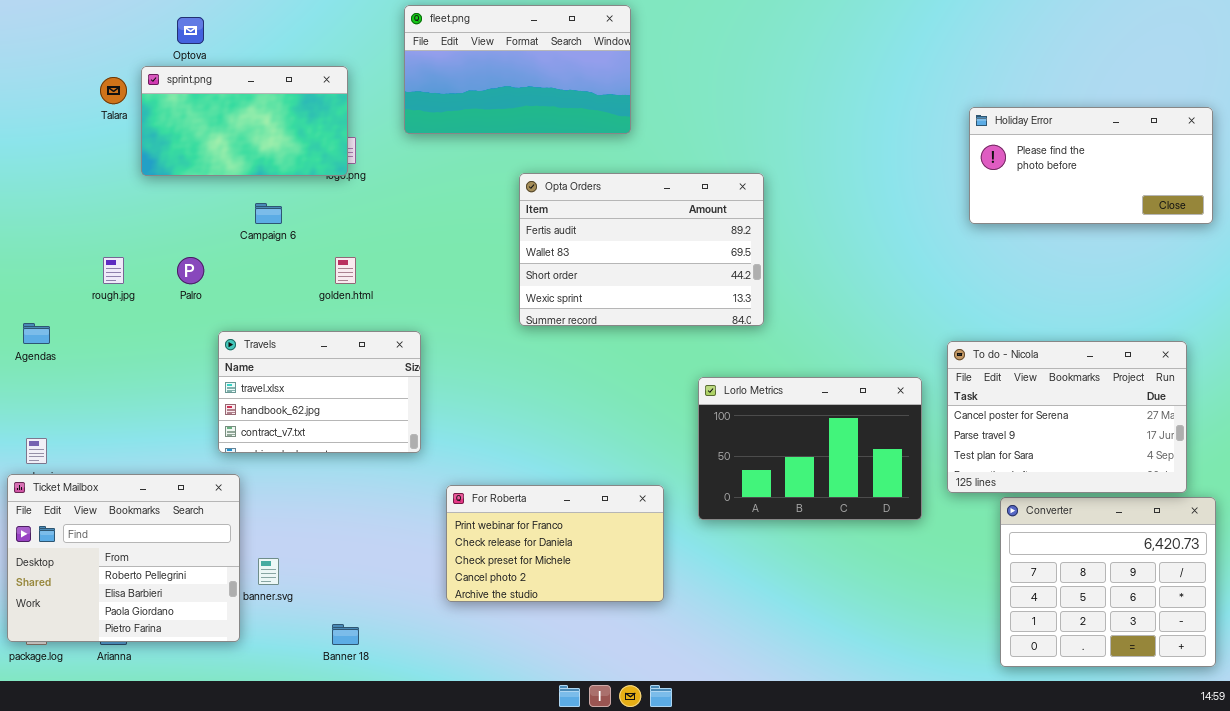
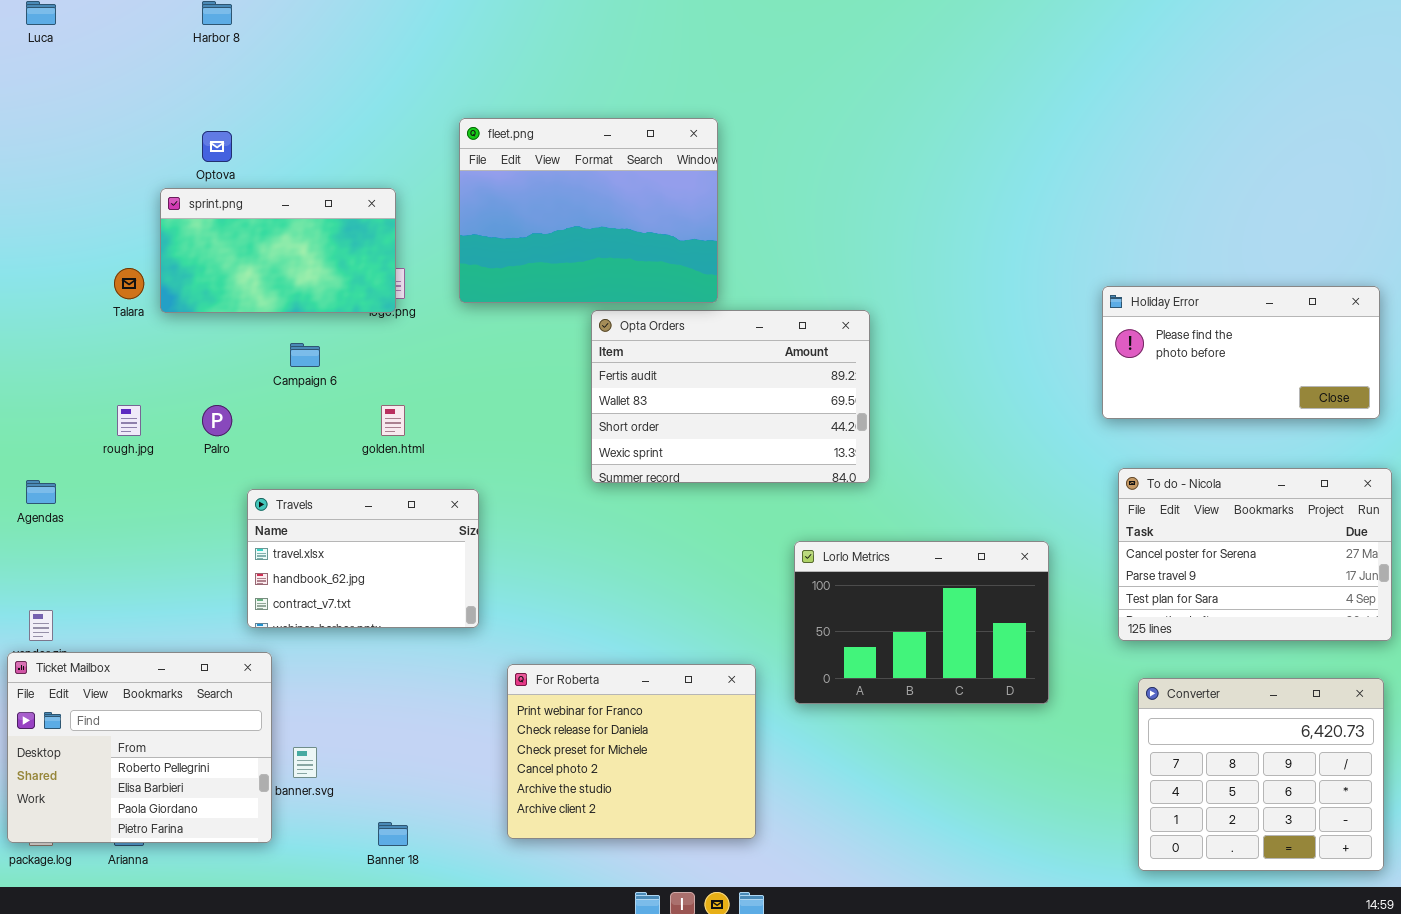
fleet.png: [404,5,631,134] -> [459,118,718,303], resized
Talara: [100,77,127,104] -> [114,268,144,299], moved
Holiday Error: [969,107,1213,224] -> [1102,286,1380,419], moved
To do - Nicola: [947,341,1187,493] -> [1118,468,1392,641], moved
For Roberta: [446,485,664,602] -> [507,664,756,839], resized

